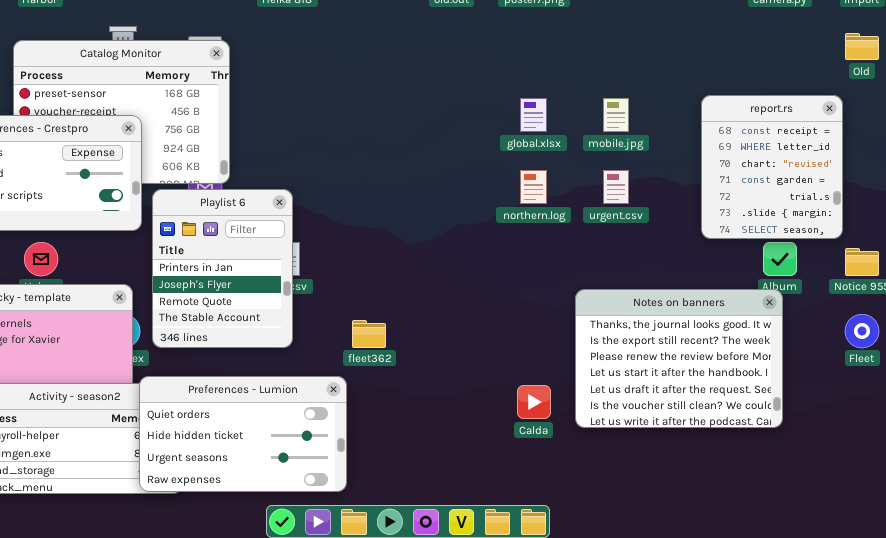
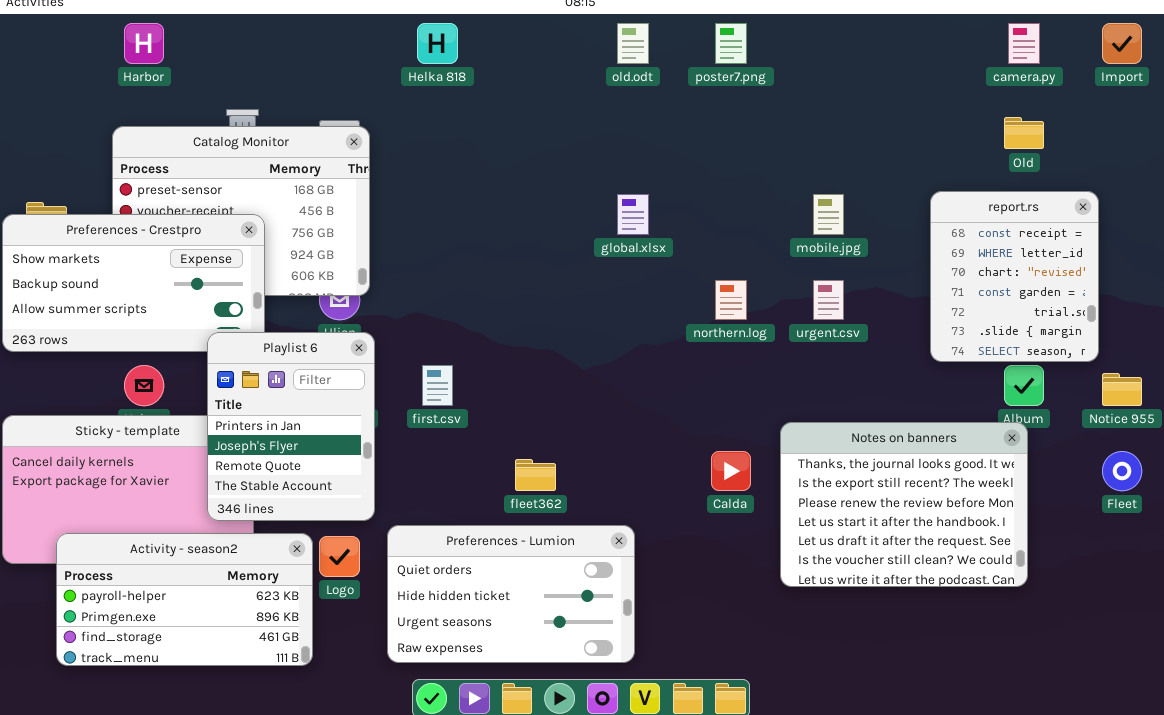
Old: [845,33,879,60] -> [1004,117,1044,149], moved
global.xlsx: [520,98,547,132] -> [617,194,649,235], moved
Playlist 6: [152,189,293,348] -> [207,332,375,521], moved
Preferences - Lumion: [139,376,347,492] -> [387,525,635,663], moved
Calda: [517,385,551,419] -> [711,451,751,491], moved

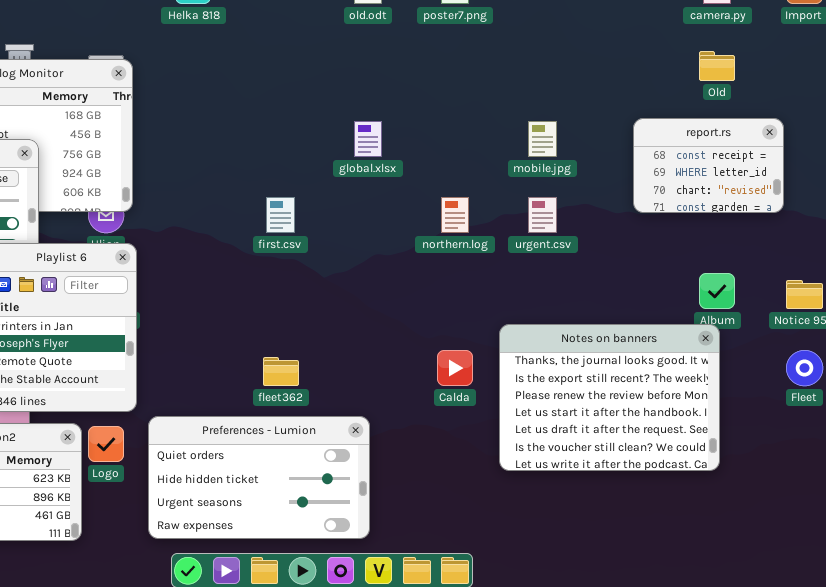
report.rs: [930,191,1099,362] -> [633,118,784,213], resized
first.csv: [422,365,453,406] -> [266,197,295,233], moved

